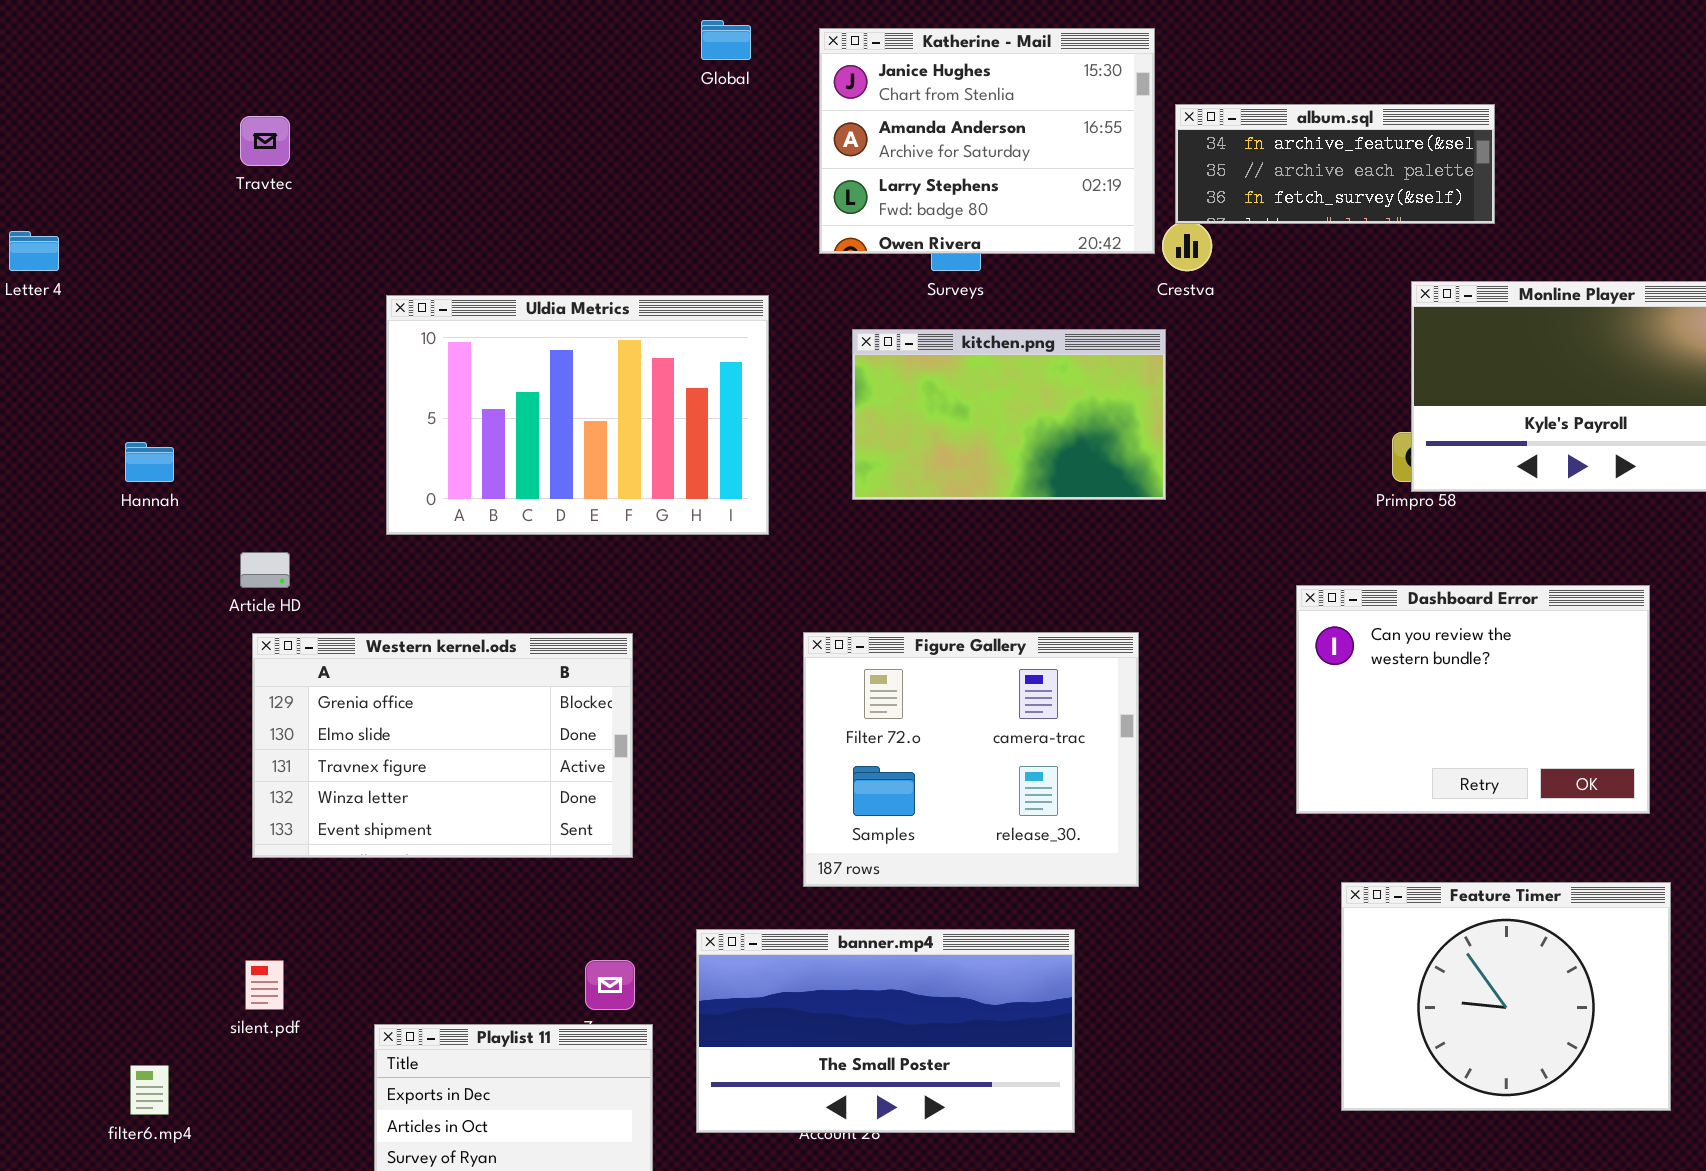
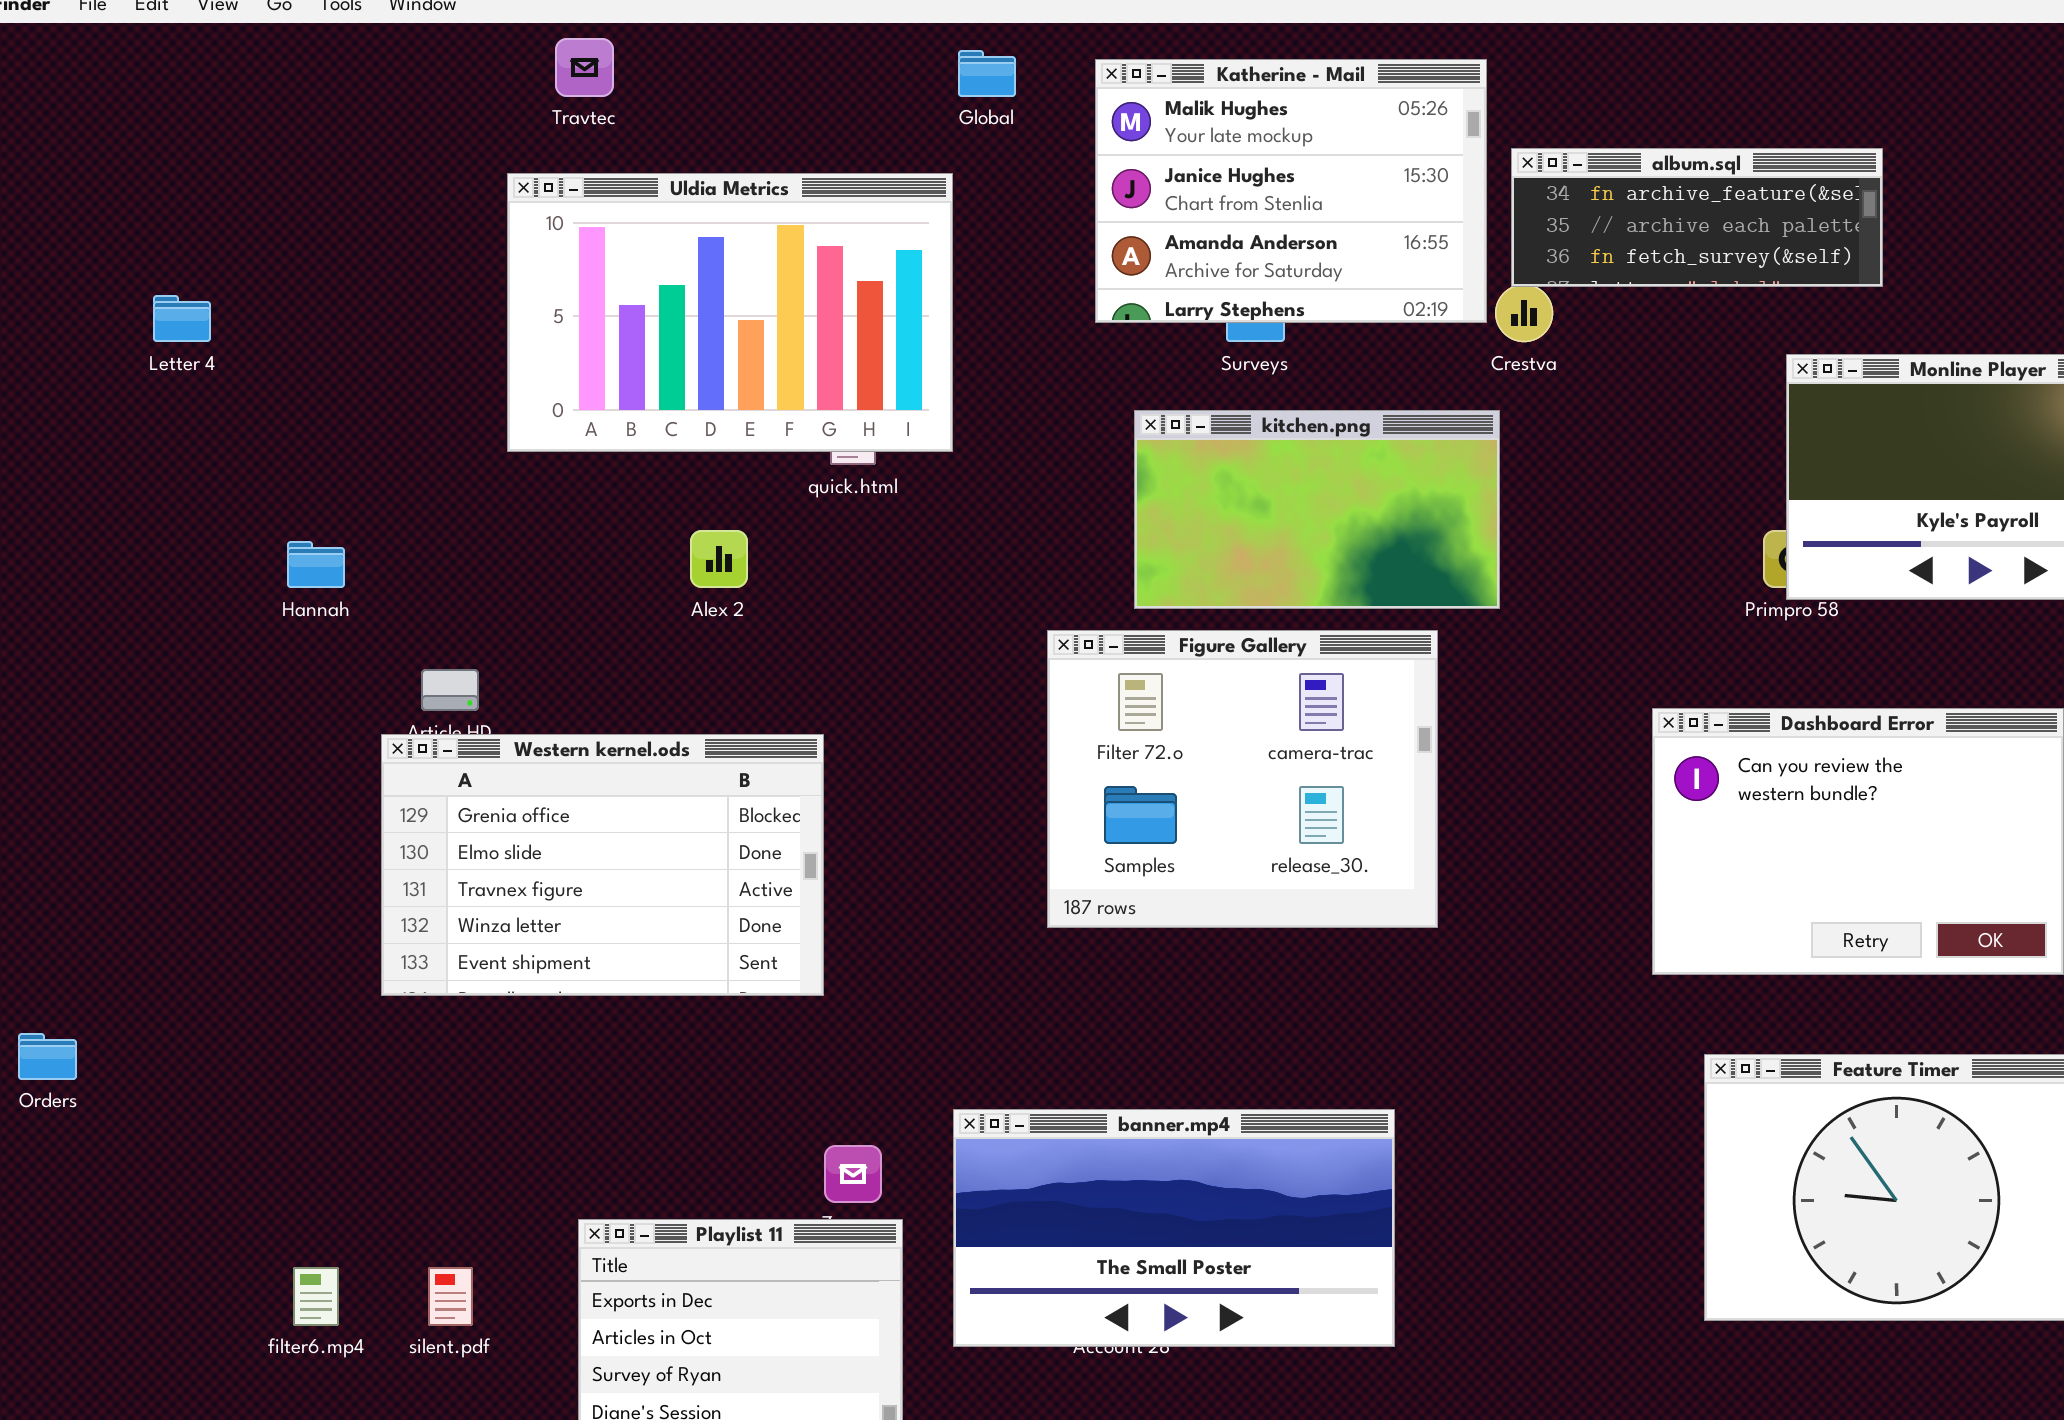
Katherine - Mail: [819,28,1155,254] -> [1095,59,1487,323], scrolled up 1 row
Travtec: [240,116,290,166] -> [555,38,614,97], moved
Uldia Metrics: [386,295,769,535] -> [507,173,953,452], moved
Figure Gallery: [803,632,1139,887] -> [1047,630,1438,928], moved
Western kernel.ods: [252,633,633,858] -> [381,734,824,996], moved
silent.pdf: [245,960,284,1010] -> [428,1267,473,1326], moved

